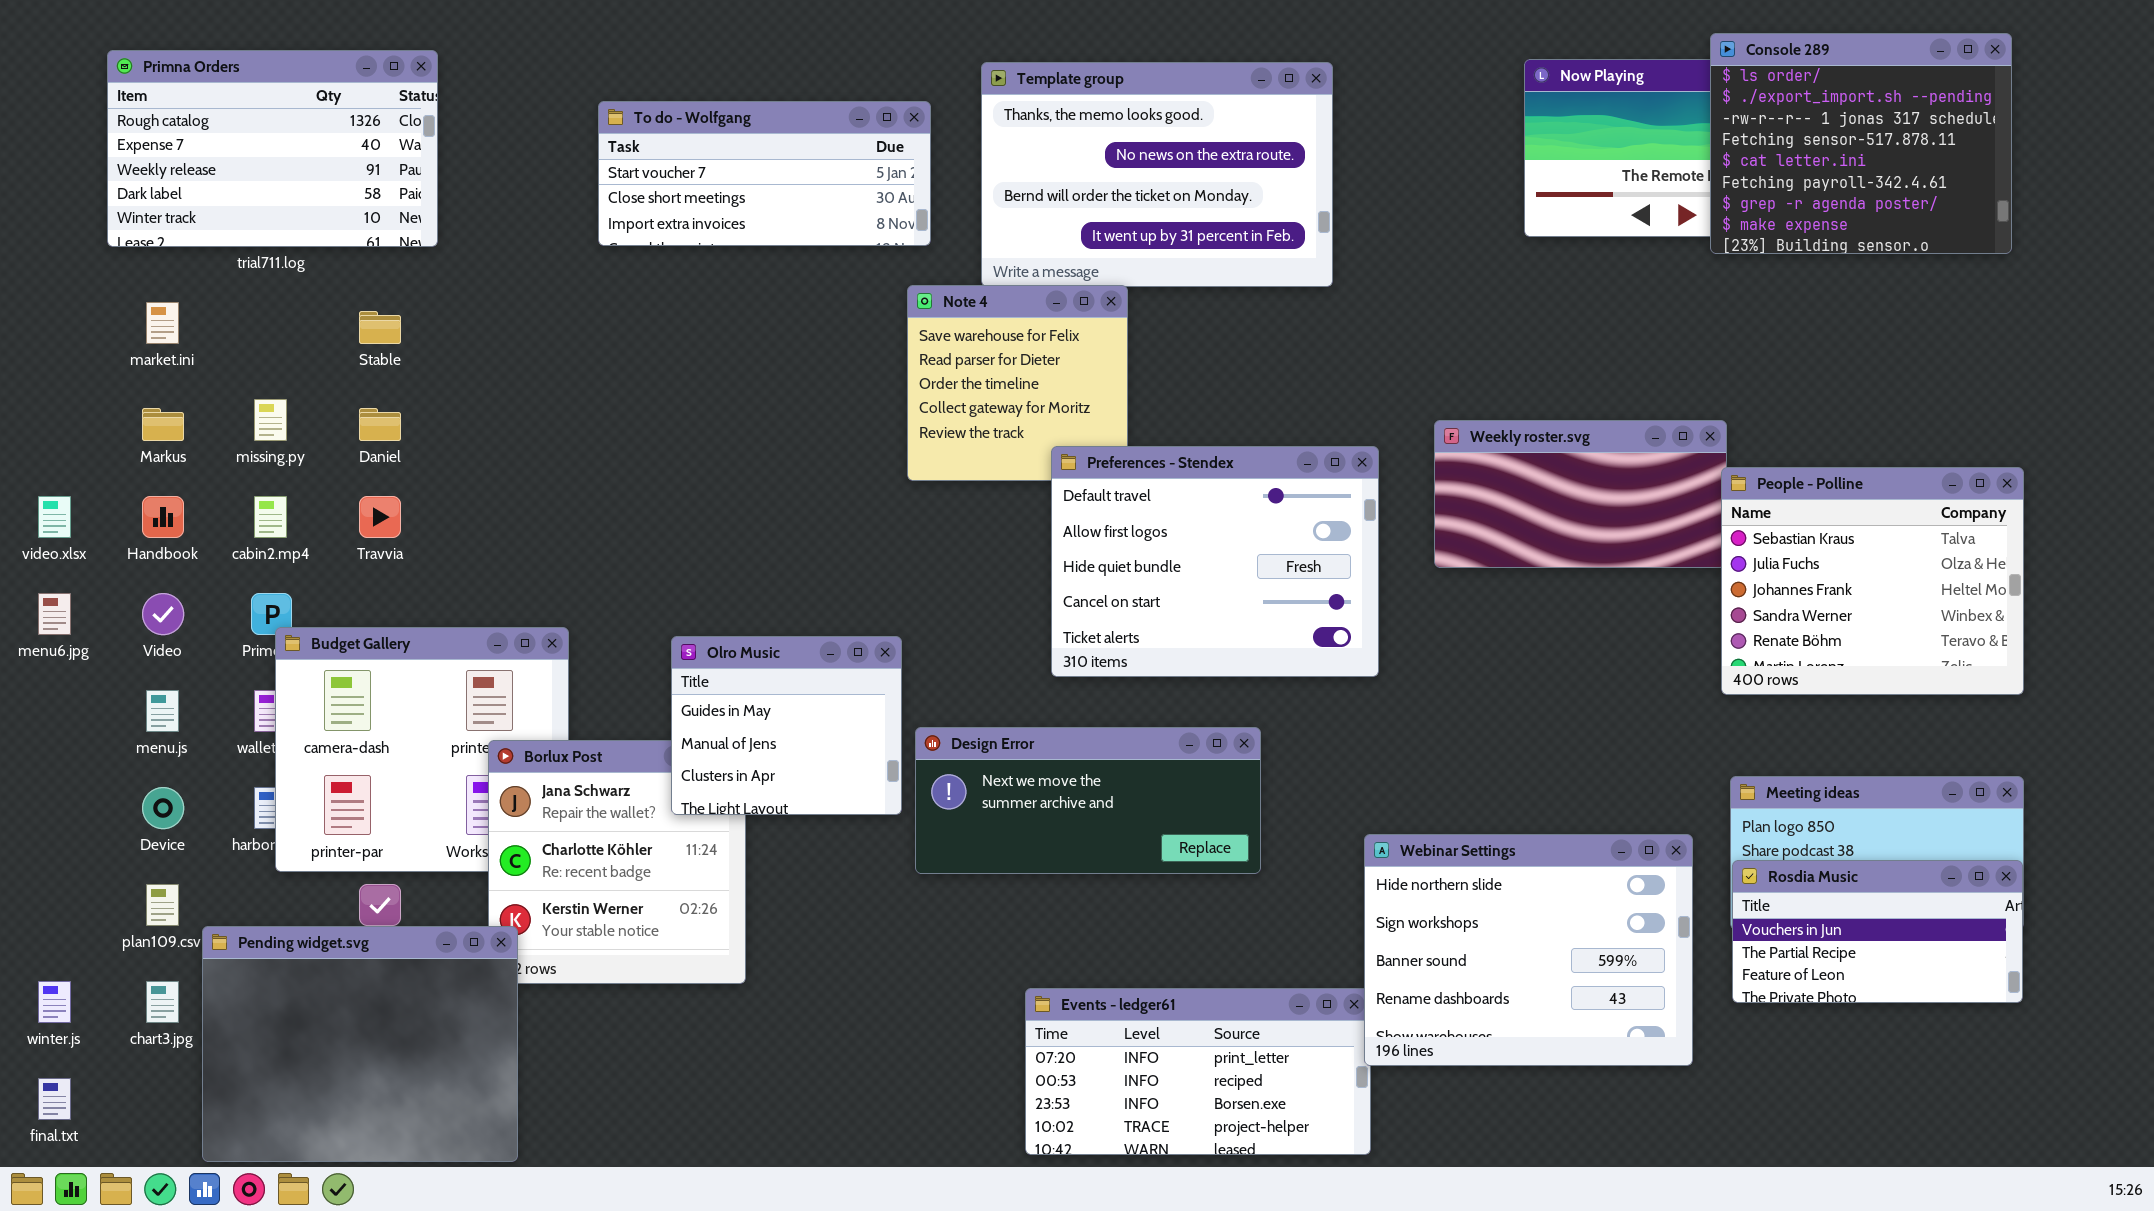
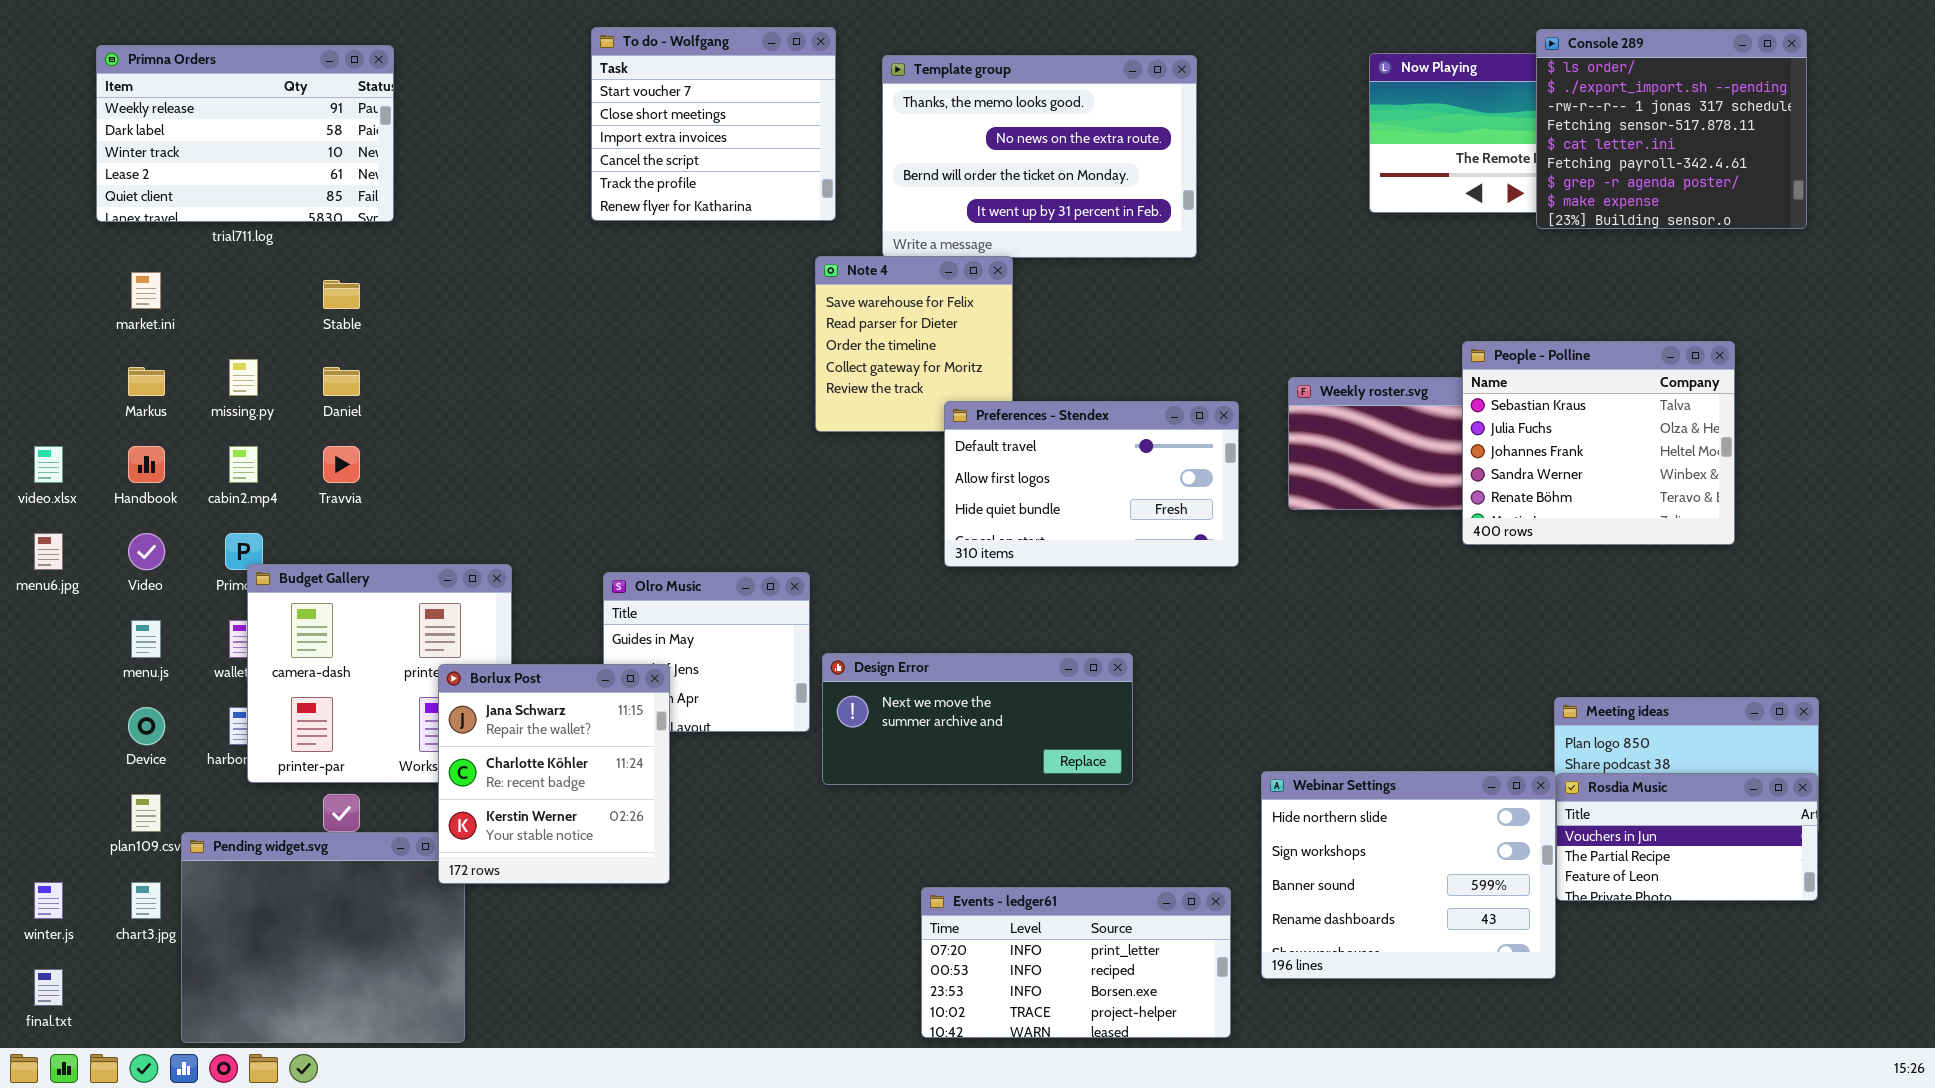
Primna Orders: [107,50,438,247] -> [96,45,394,222], scrolled down 2 rows
To do - Wolfgang: [598,101,931,246] -> [591,27,836,221], resized
Preferences - Stendex: [1051,446,1379,677] -> [944,401,1239,567], resized
People - Polline: [1721,467,2024,695] -> [1462,341,1735,545], moved
Borlux Post: [488,740,746,984] -> [438,664,670,884], raised
Webinar Settings: [1364,834,1693,1066] -> [1261,771,1556,979], moved

